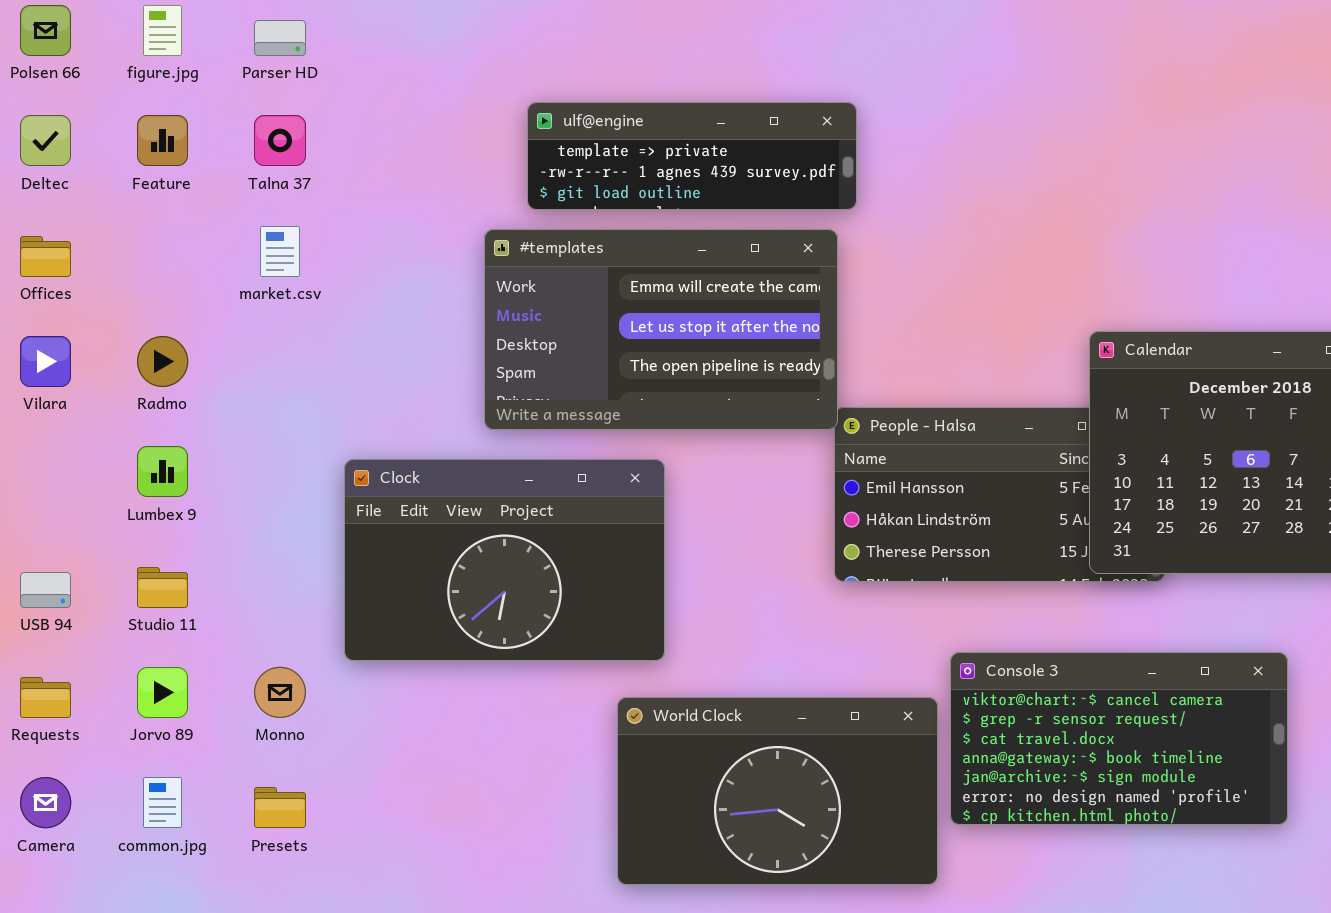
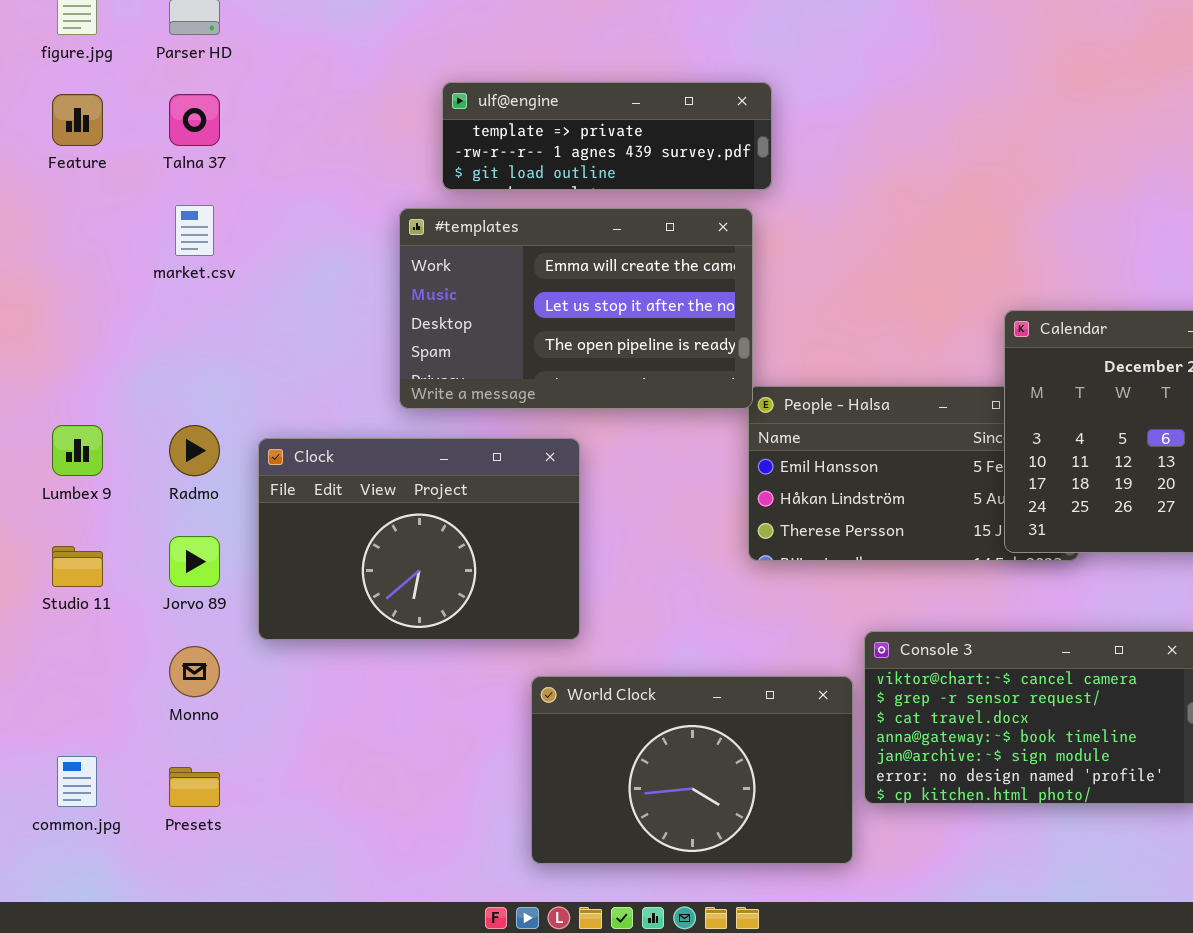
Radmo: [137,336,188,387] -> [169,425,220,476], moved
Jorvo 89: [137,667,188,718] -> [169,536,220,587], moved

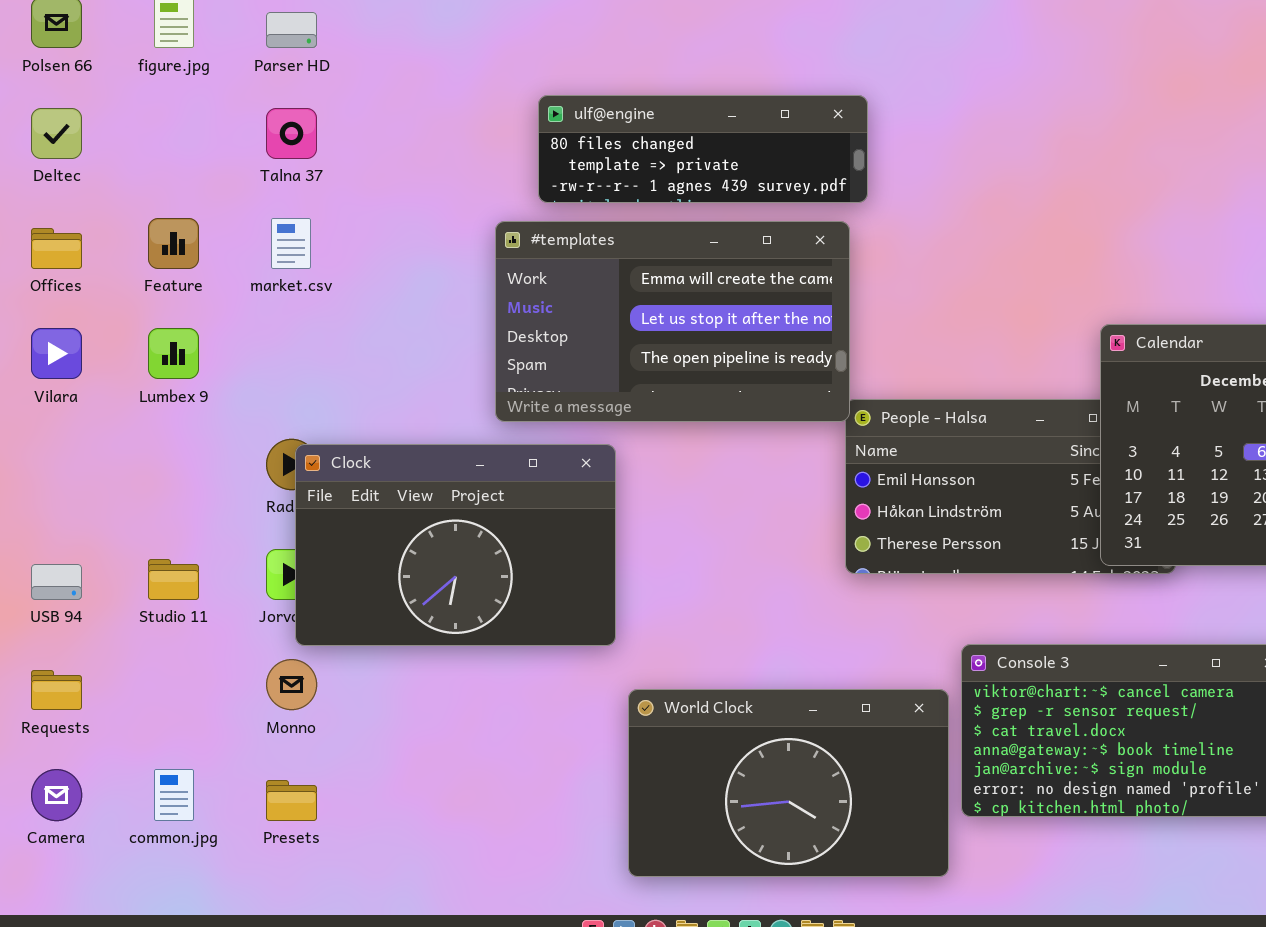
ulf@engine: [442,82,772,190] -> [538,95,868,203], scrolled up 1 row
Feature: [52,94,103,146] -> [148,218,199,269], moved
Lumbex 9: [52,425,103,476] -> [148,328,199,379], moved
Clock: [258,438,580,640] -> [295,444,616,646], moved

